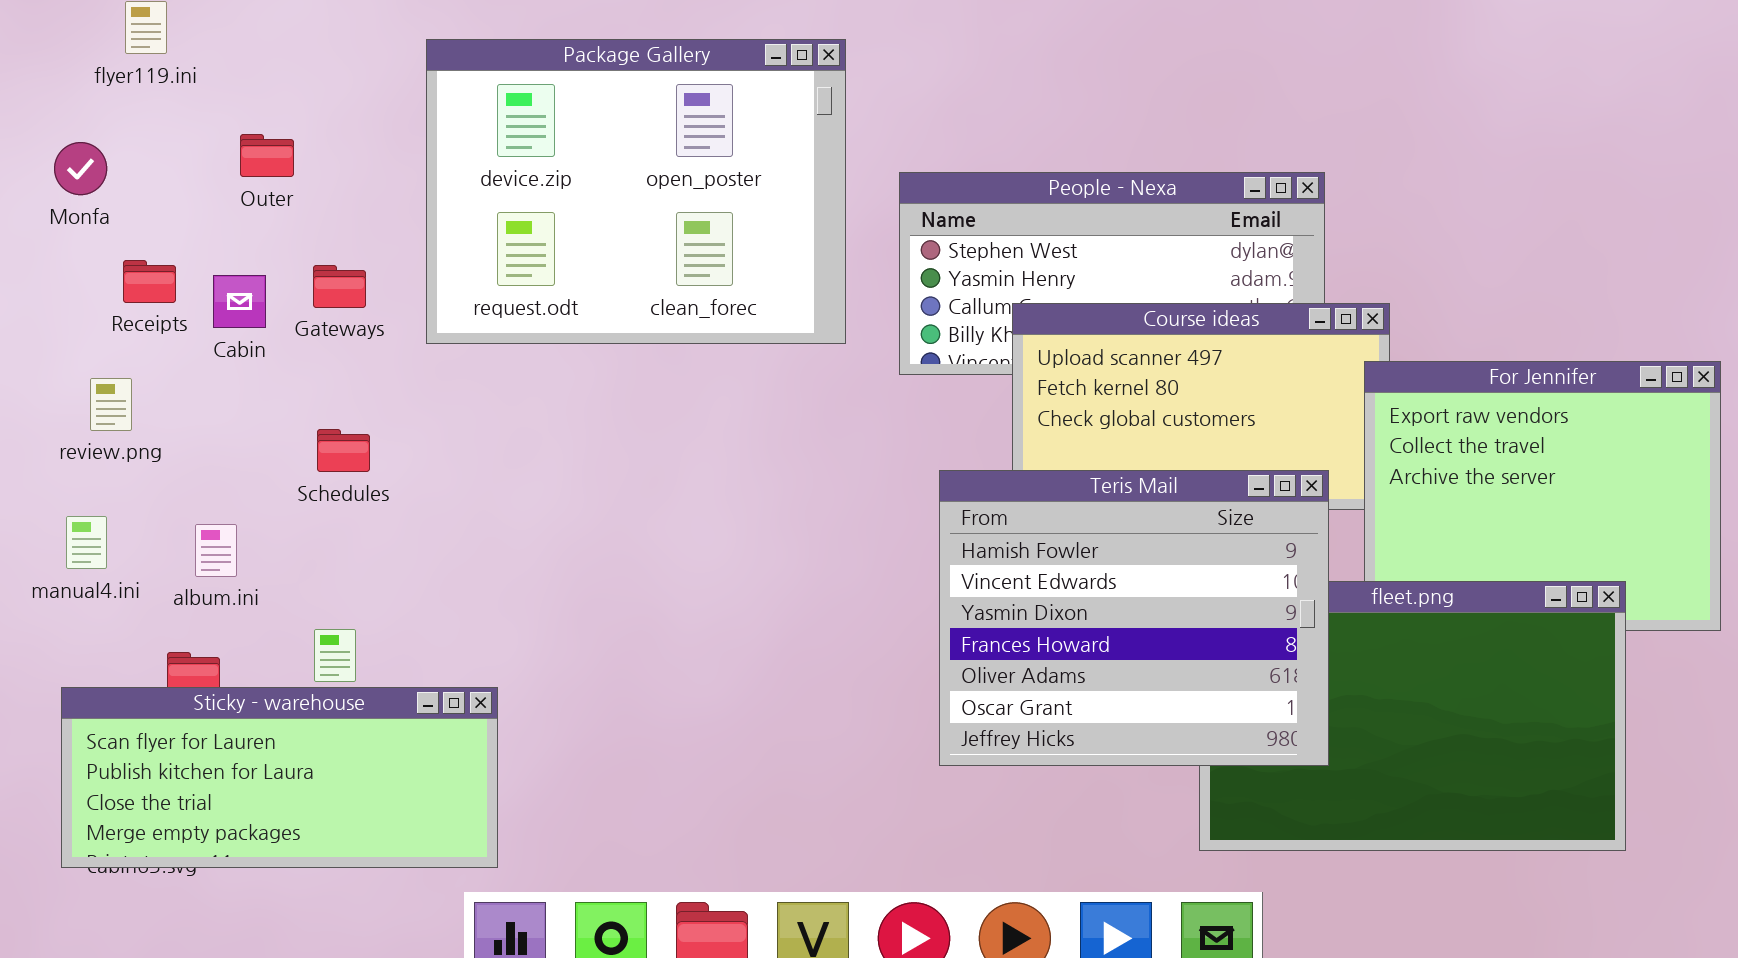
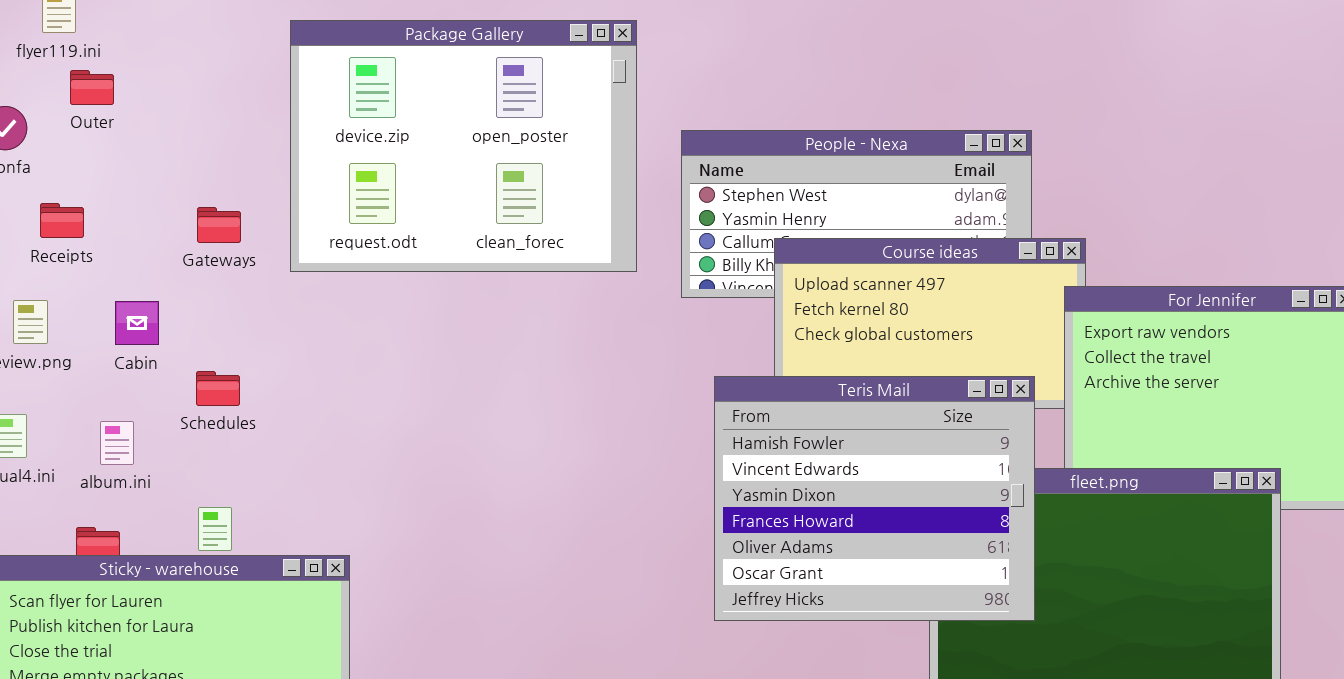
Outer: [240,134,294,177] -> [70,70,114,105], moved
Cabin: [213,275,266,328] -> [115,301,159,345], moved
Schedules: [317,429,370,472] -> [196,371,240,406], moved

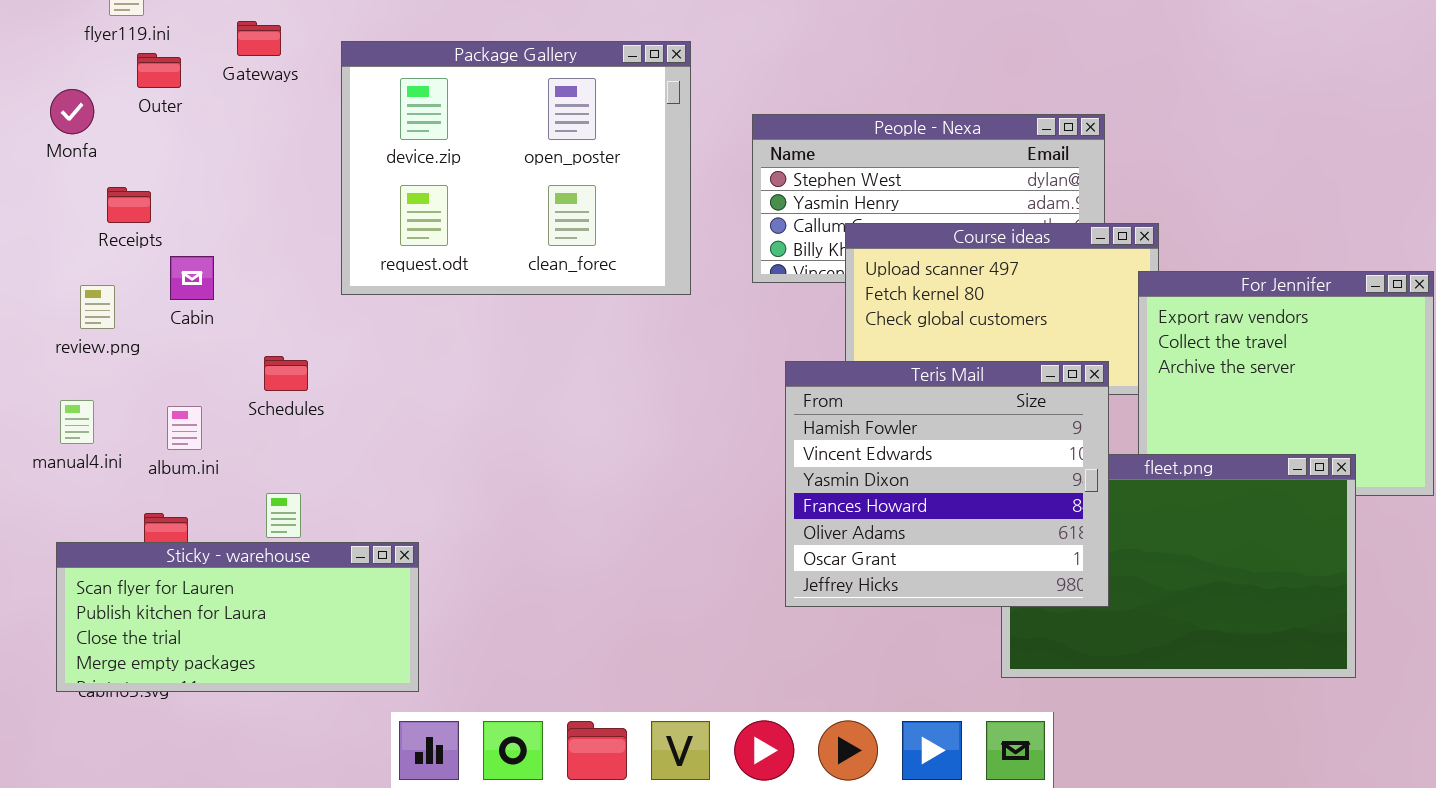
Package Gallery: [290,20,637,272] -> [341,41,691,295], moved
Gateways: [197,207,241,243] -> [237,21,281,56], moved
Cabin: [115,301,159,345] -> [170,256,214,300], moved

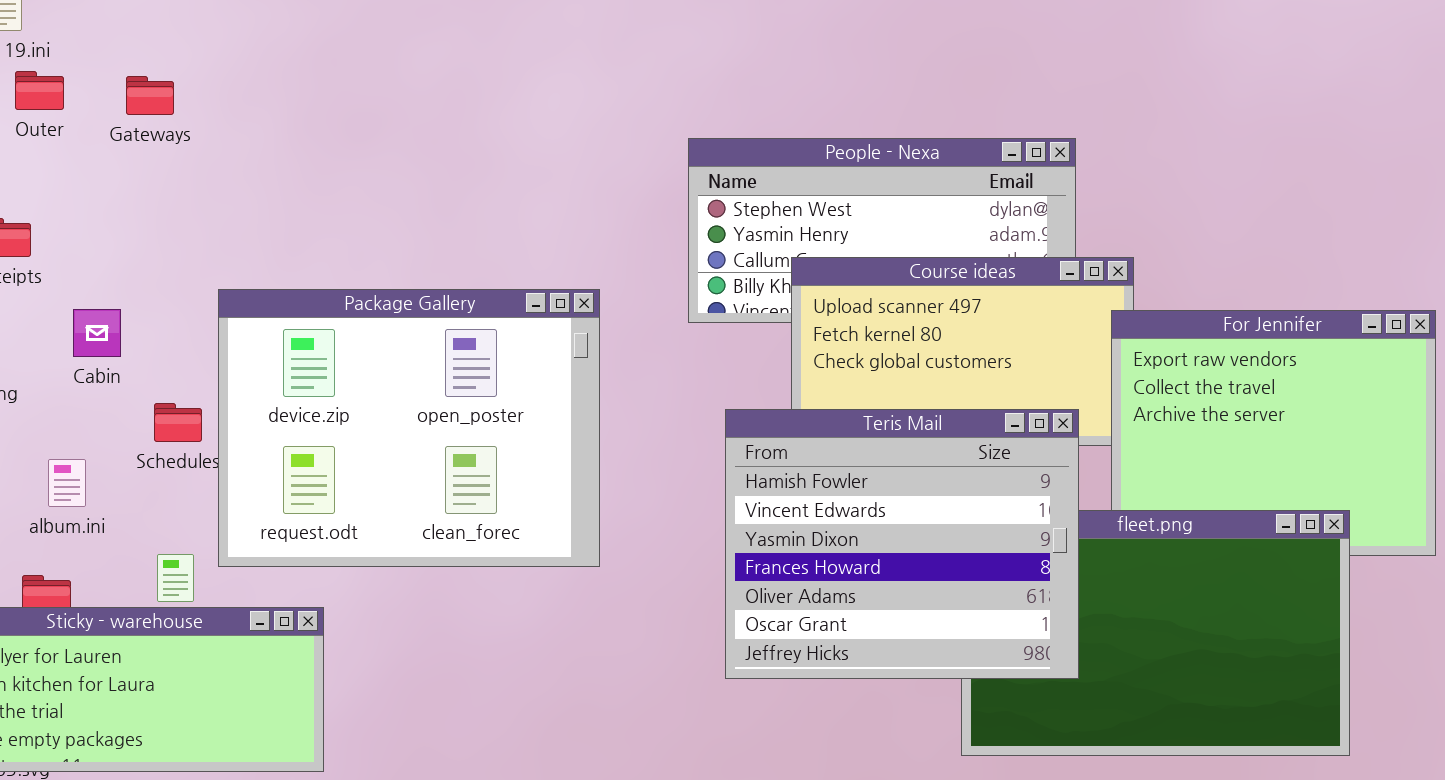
Gateways: [237,21,281,56] -> [126,76,174,115], moved
Package Gallery: [341,41,691,295] -> [218,289,600,567], moved
Cabin: [170,256,214,300] -> [73,309,121,357], moved

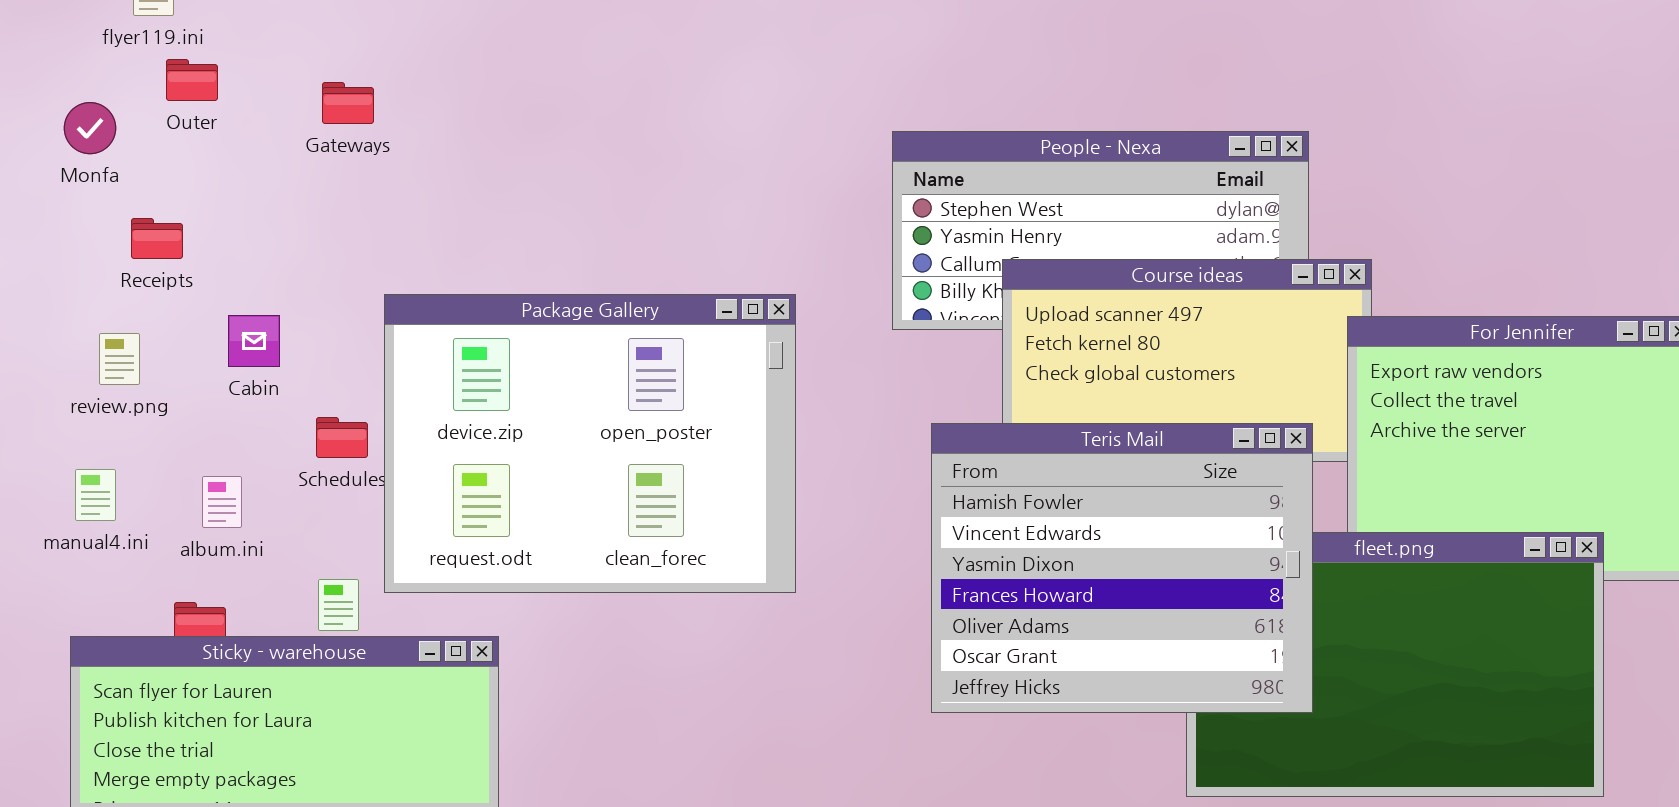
Gateways: [126,76,174,115] -> [322,82,374,124], moved

